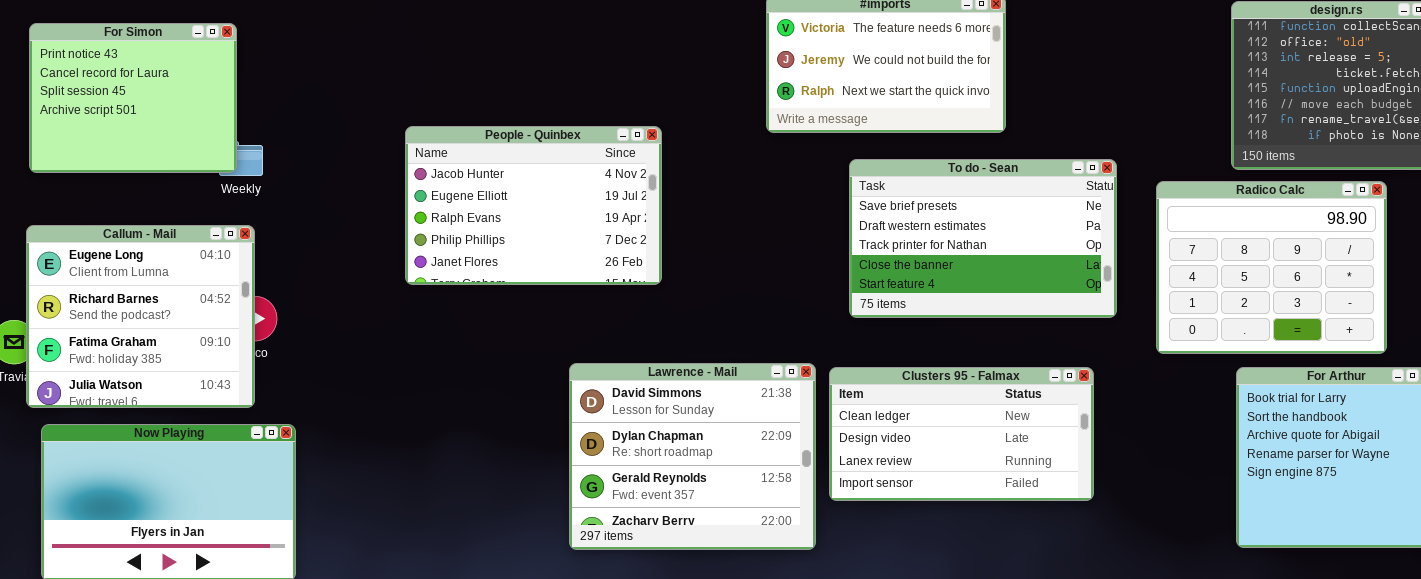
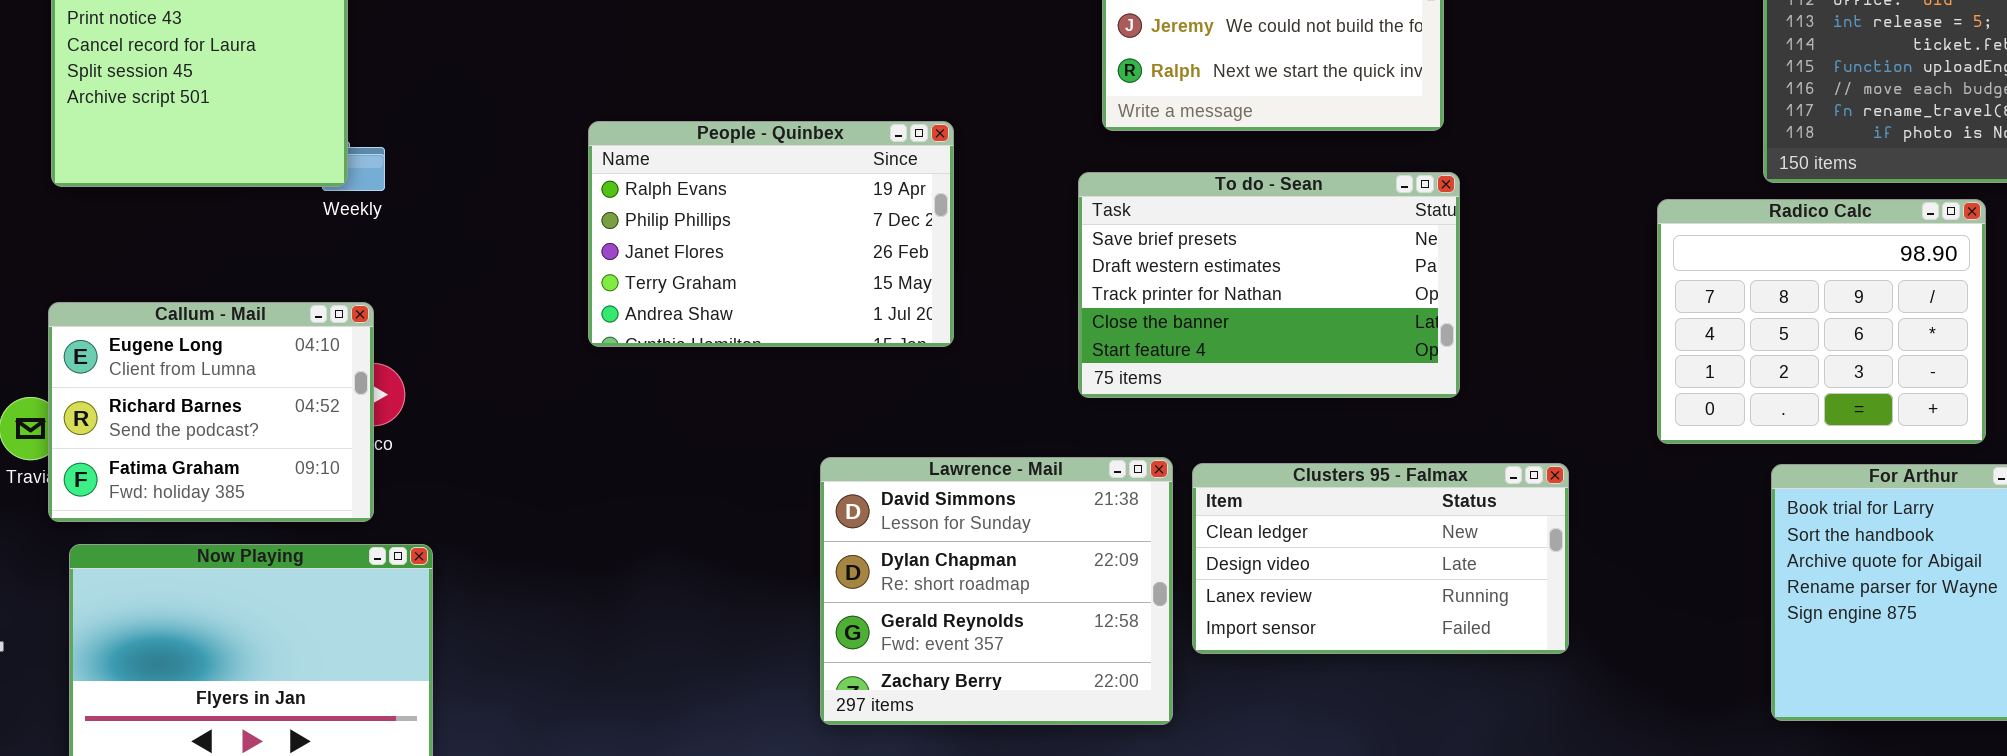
People - Quinbex: [405,126,662,285] -> [588,121,954,347], scrolled down 2 rows
To do - Sean: [849,159,1117,318] -> [1078,172,1460,398], moved
Callum - Mail: [26,225,255,408] -> [48,302,374,522], resized

